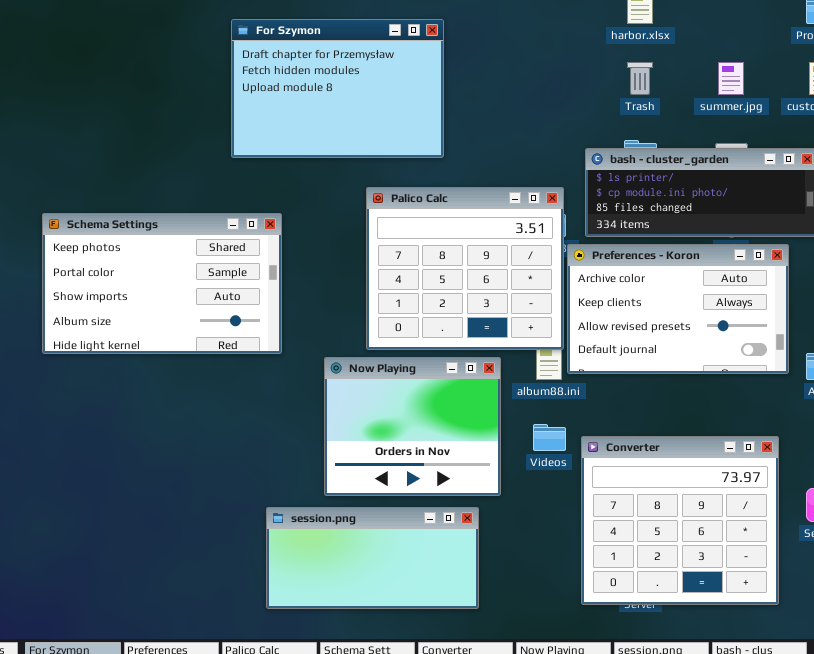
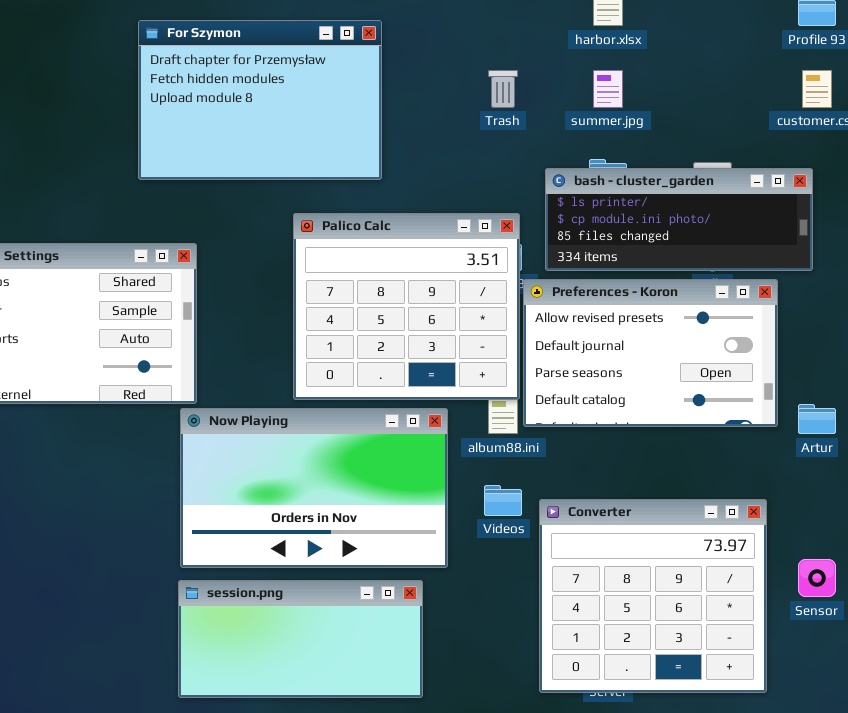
Trash: [627,62,653,95] -> [488,70,518,108], moved
summer.jpg: [718,62,744,95] -> [593,70,623,108], moved
Preferences - Koron: [567,244,789,374] -> [523,279,778,427], scrolled down 2 rows
Now Playing: [324,357,501,496] -> [180,408,448,568], resized

